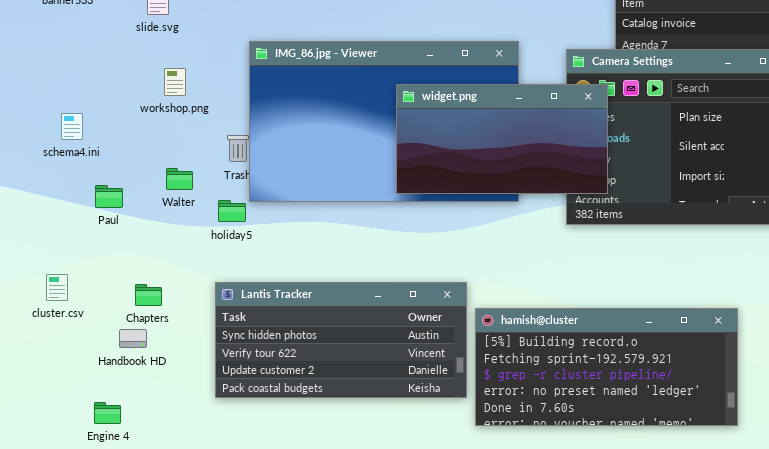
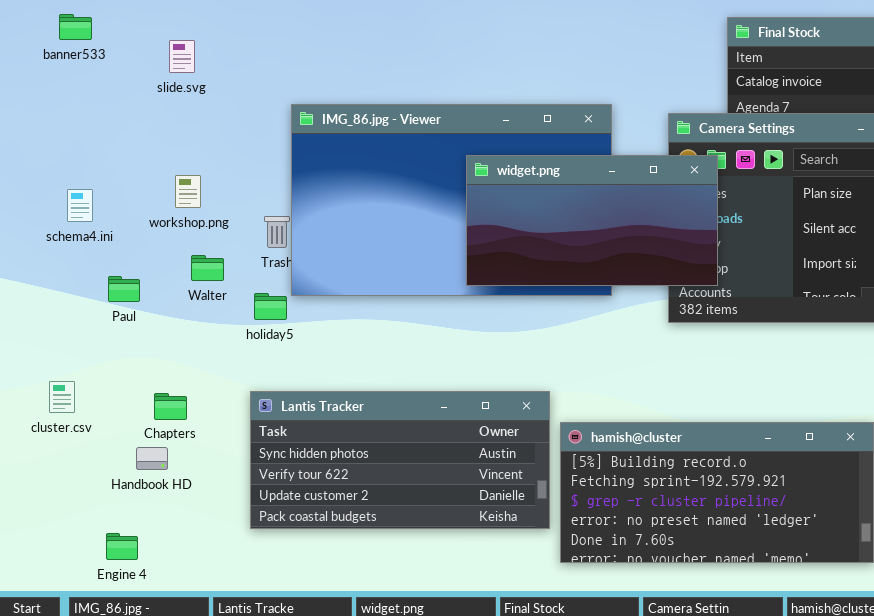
workshop.png: [164,68,186,96] -> [175,175,201,208], moved

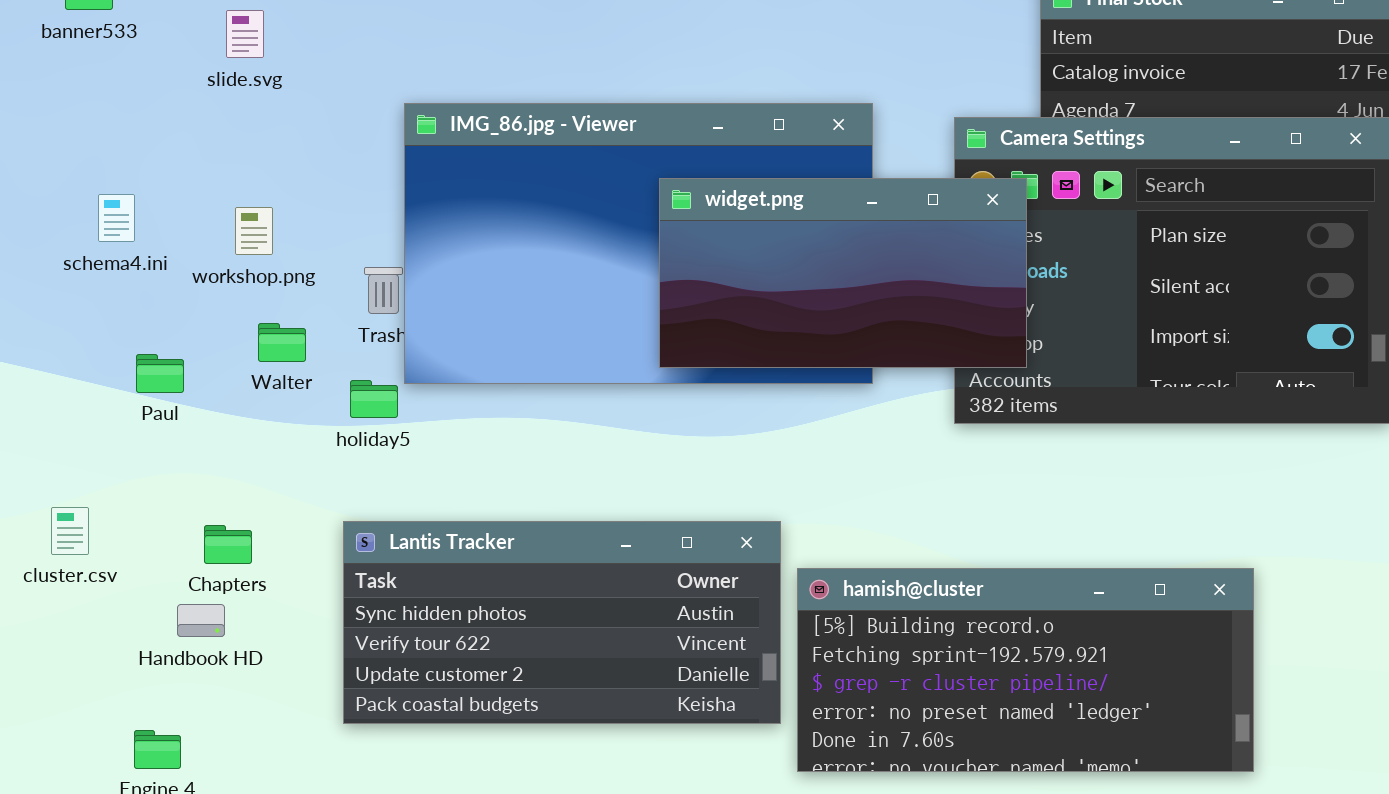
schema4.ini: [67,189,93,222] -> [98,194,135,242], moved

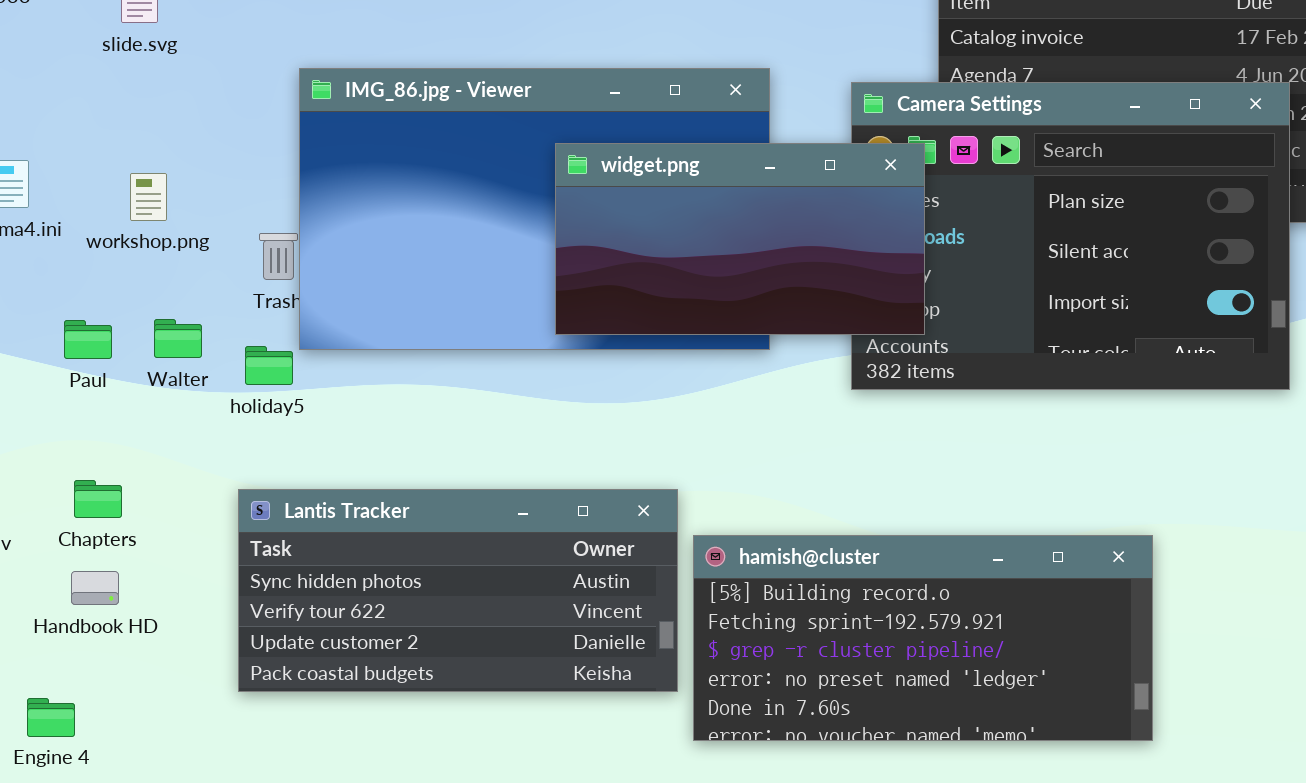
Walter: [258,323,306,362] -> [154,319,202,358], moved
Paul: [136,354,184,393] -> [64,320,112,359], moved
Chapters: [204,525,252,564] -> [74,480,122,518], moved

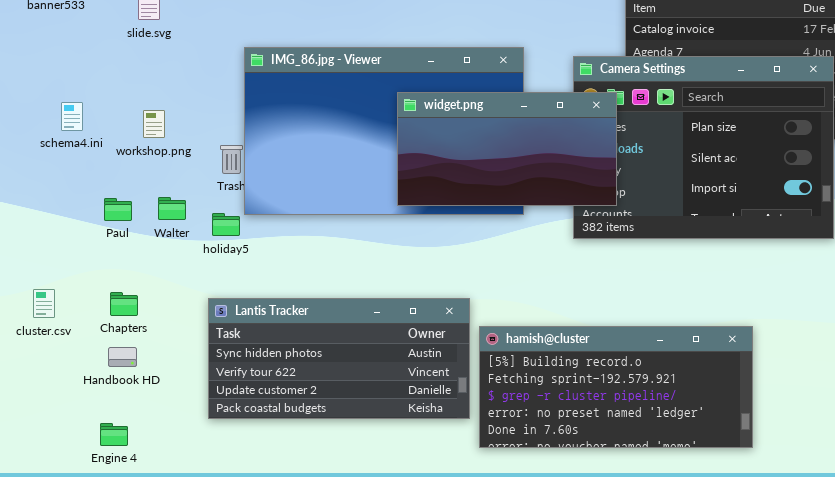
Engine 4: [27,698,75,737] -> [100,423,128,446], moved

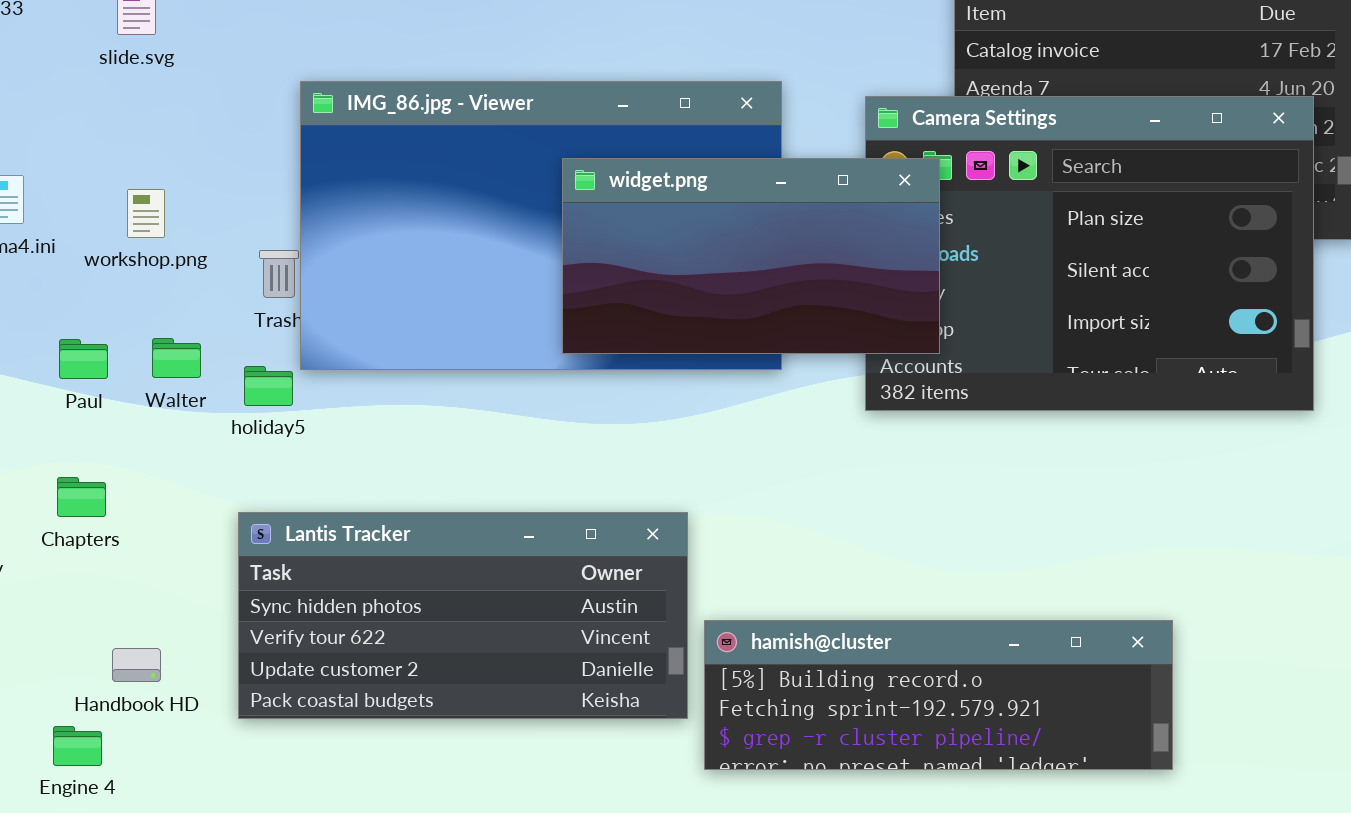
Chapters: [110,292,138,316] -> [57,477,106,517], moved
hamish@cluster: [479,326,753,448] -> [704,620,1173,770], resized
Handbook HD: [108,347,137,367] -> [112,648,161,682], moved

